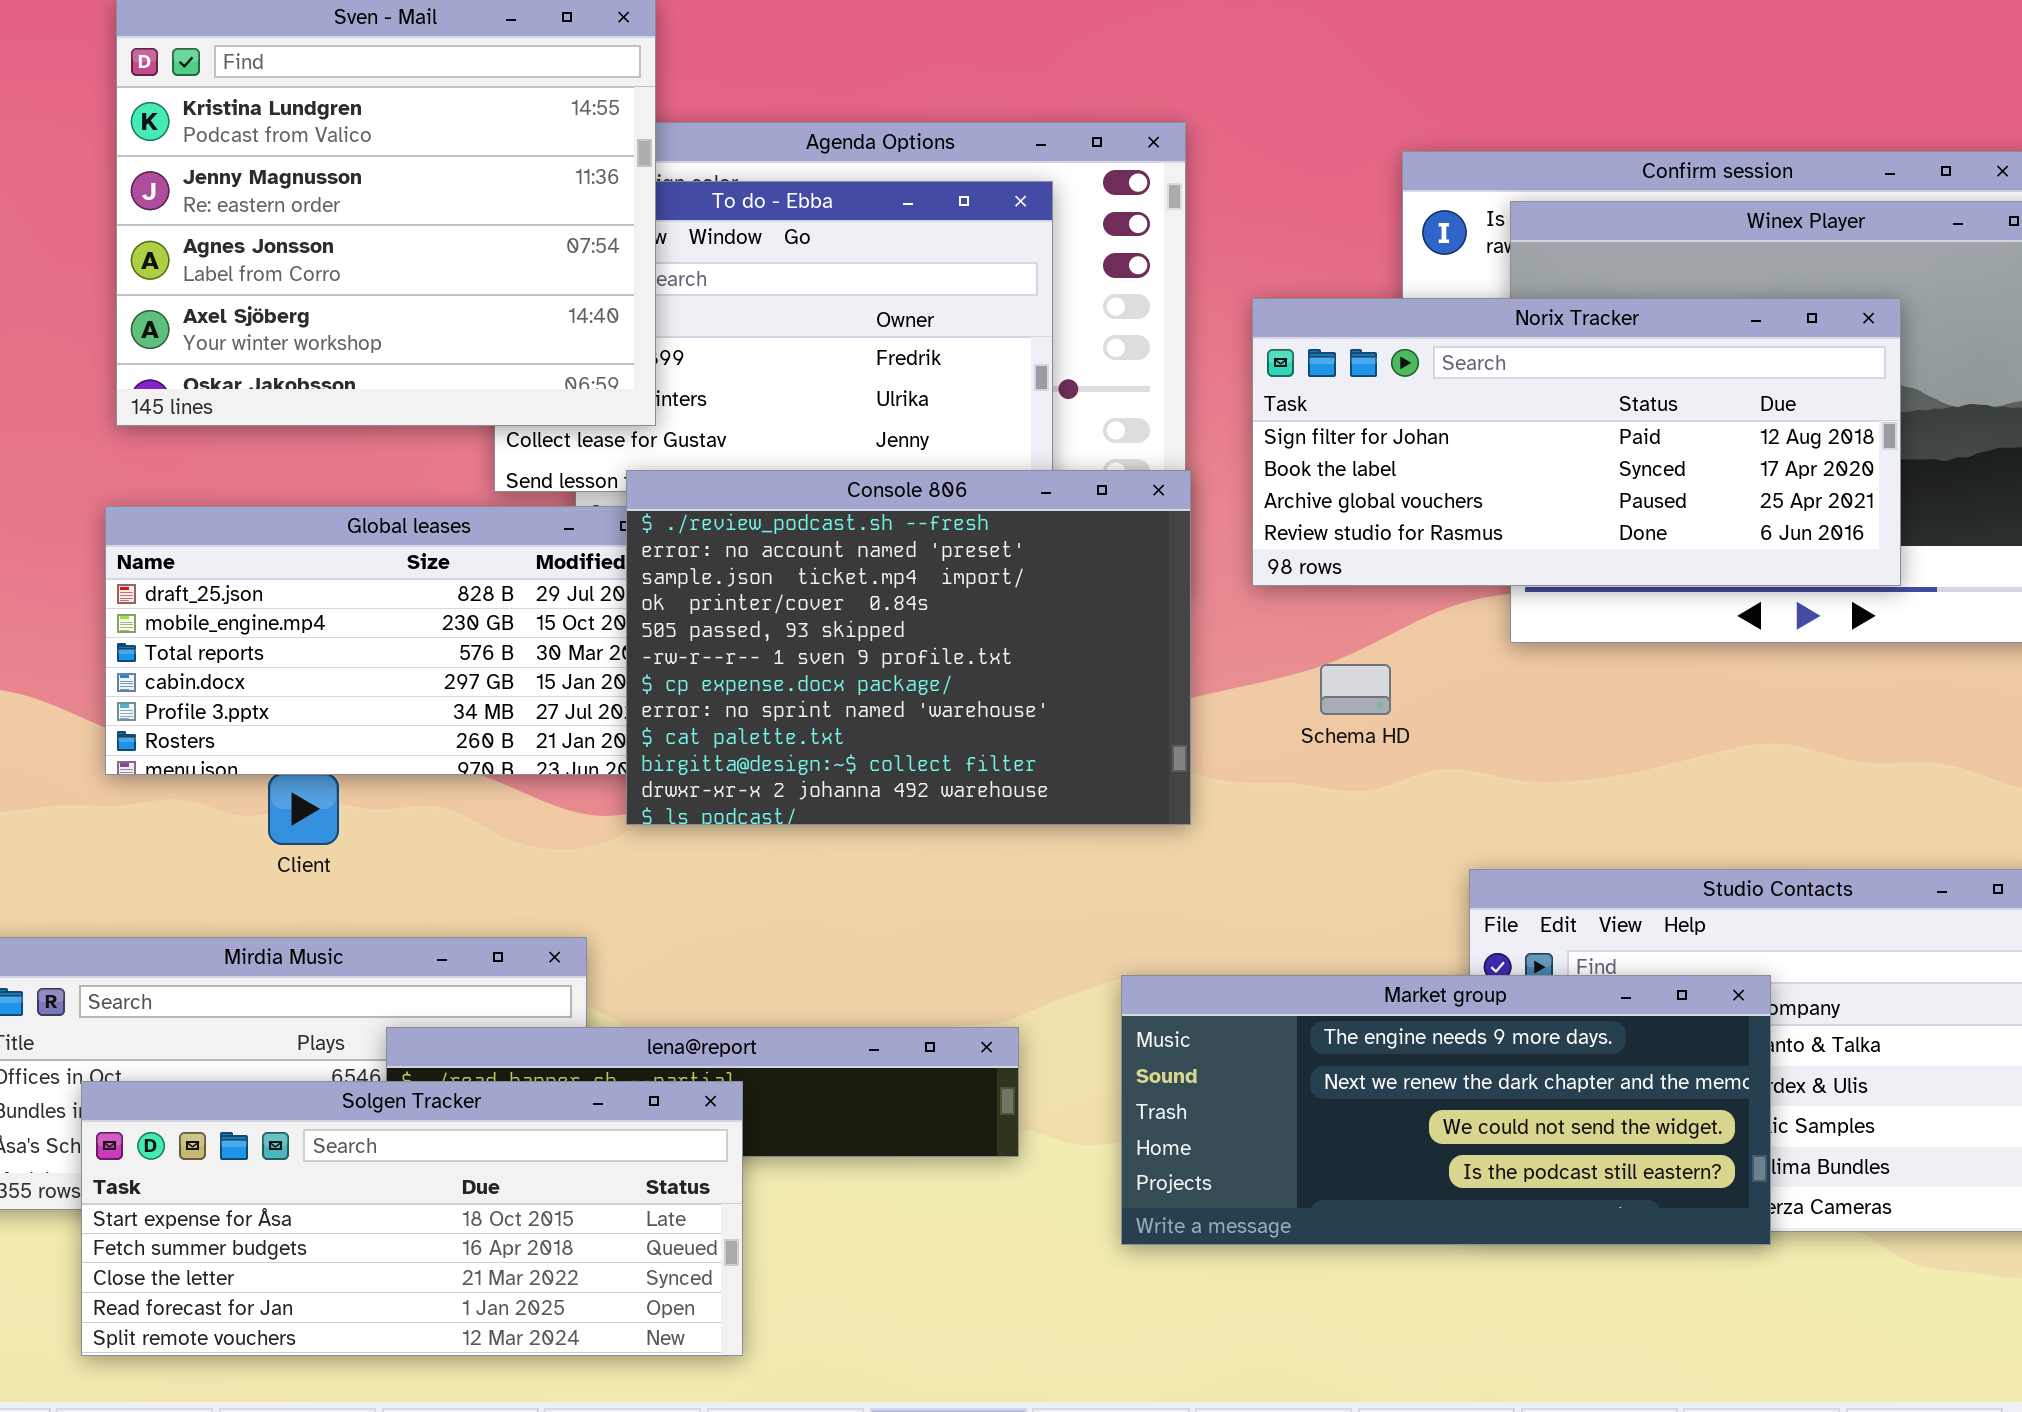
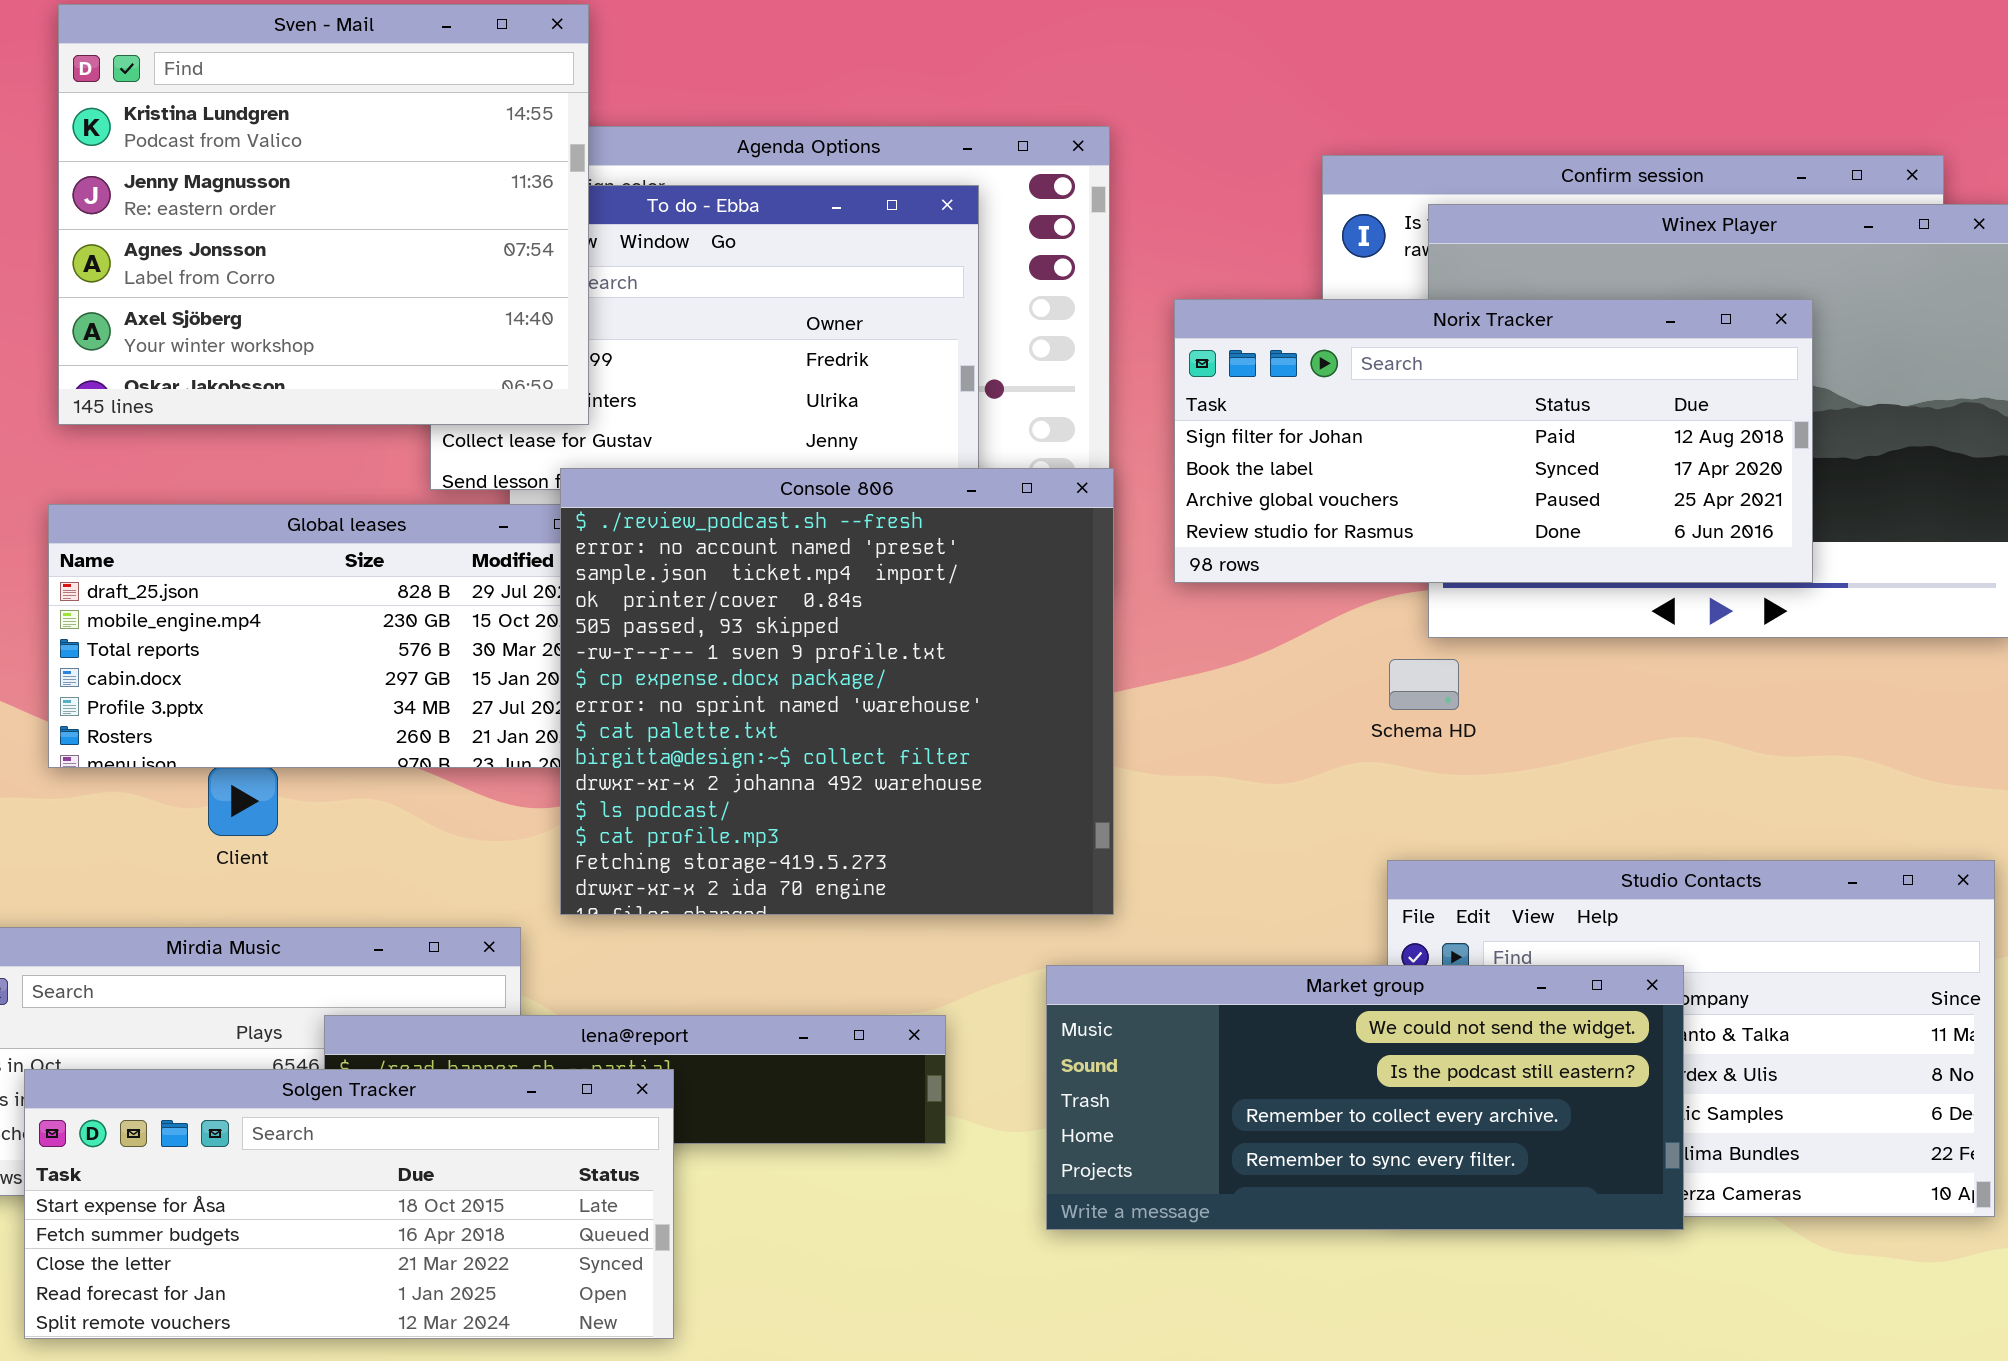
Console 806: [626,470,1191,825] -> [560,468,1114,915], resized
Schema HD: [1320,664,1391,715] -> [1389,659,1459,710], moved
Market group: [1121,975,1771,1245] -> [1046,965,1684,1230], scrolled down 2 rows

